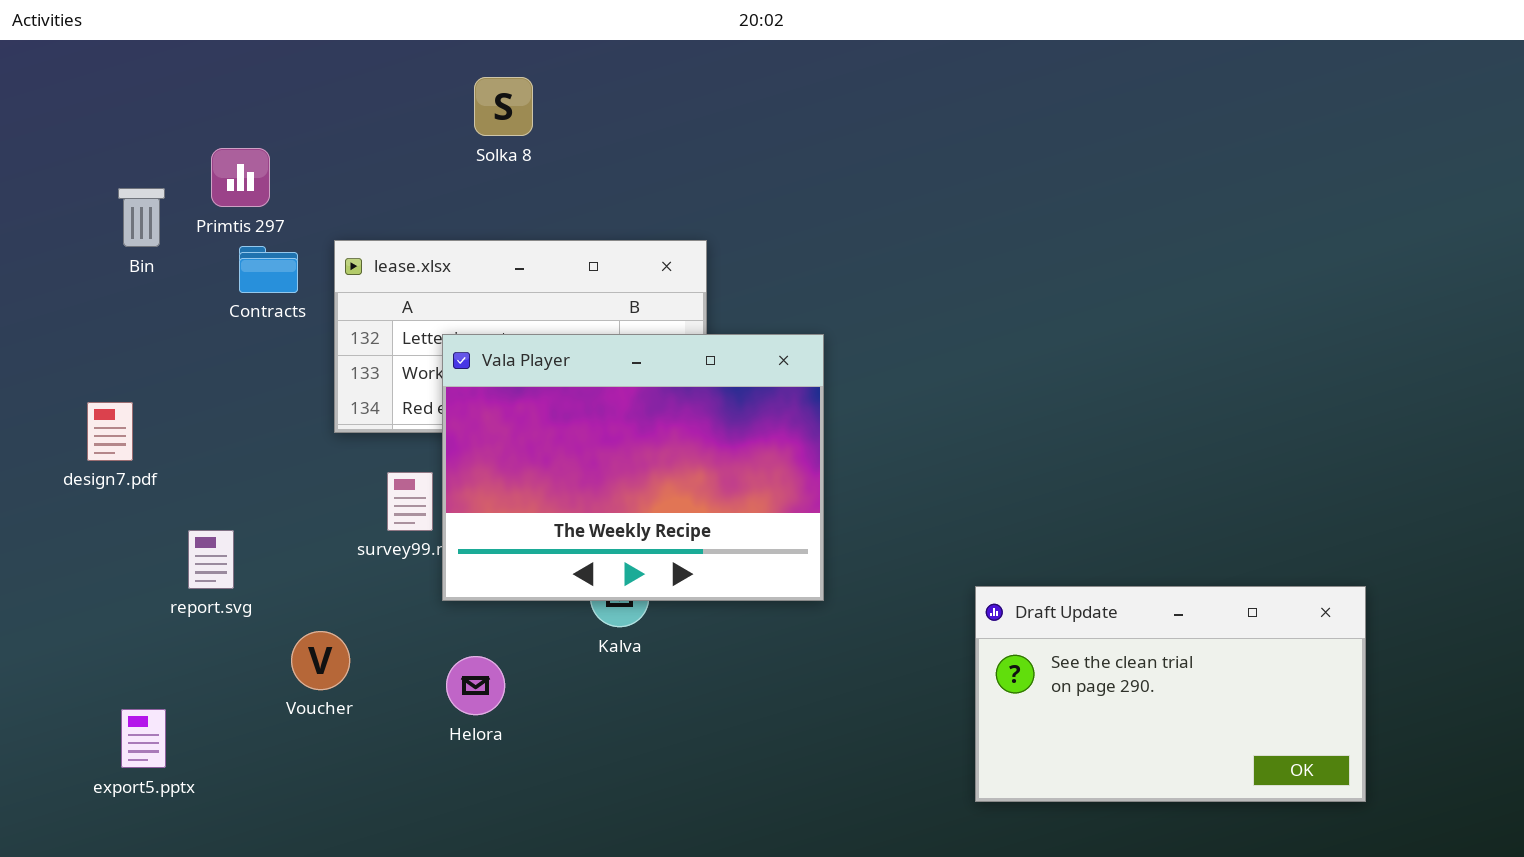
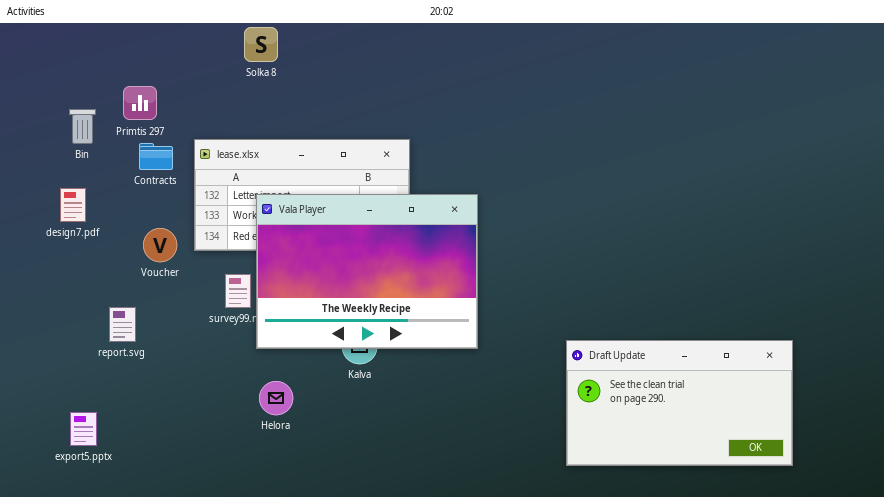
Solka 8: [474,77,533,136] -> [244,27,278,62], moved
design7.pdf: [87,402,133,461] -> [60,188,86,222], moved
Voucher: [291,631,350,690] -> [143,228,177,262], moved

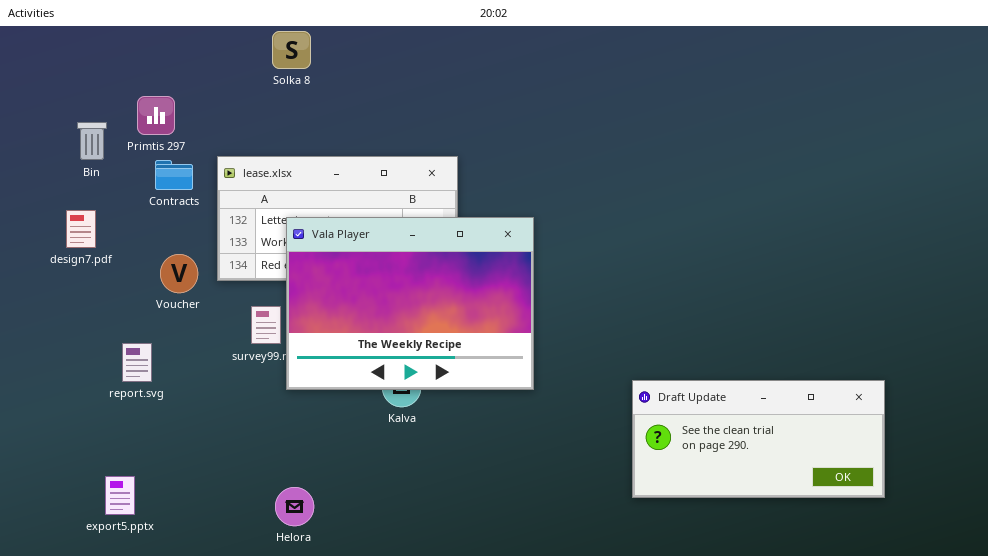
Draft Update: [566,340,793,466] -> [632,380,885,498], resized
Helora: [259,381,293,415] -> [275,487,314,526], moved
export5.pptx: [70,412,97,446] -> [105,476,135,515], moved

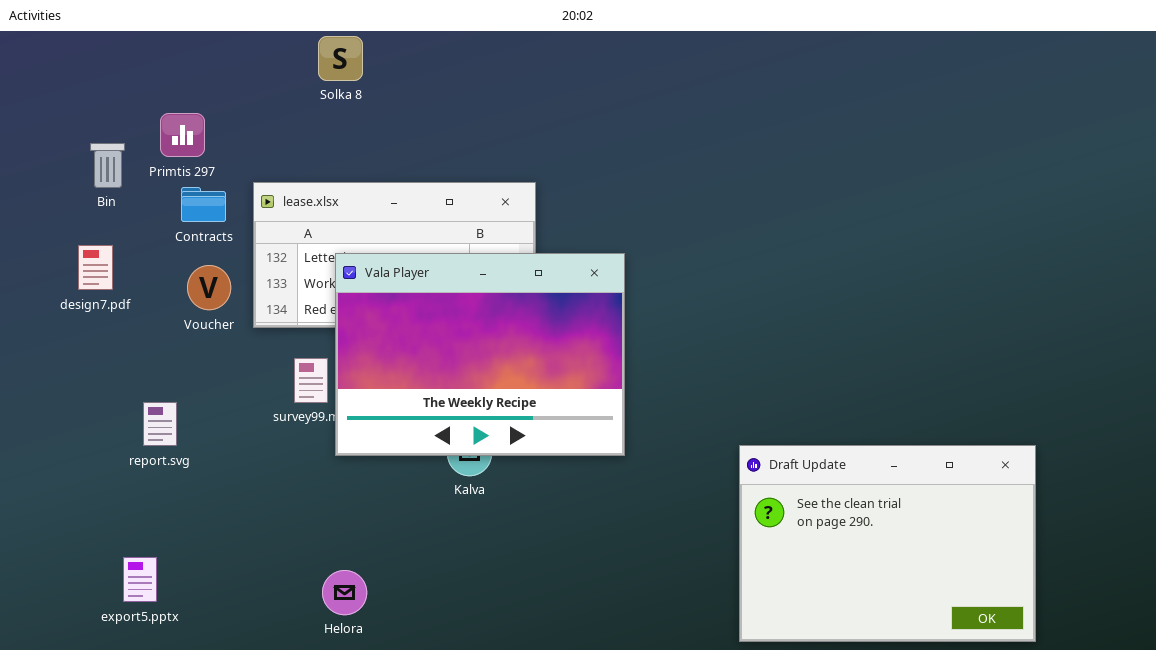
Voucher: [160,254,198,293] -> [187,265,231,310], moved
Draft Update: [632,380,885,498] -> [739,445,1036,642], resized

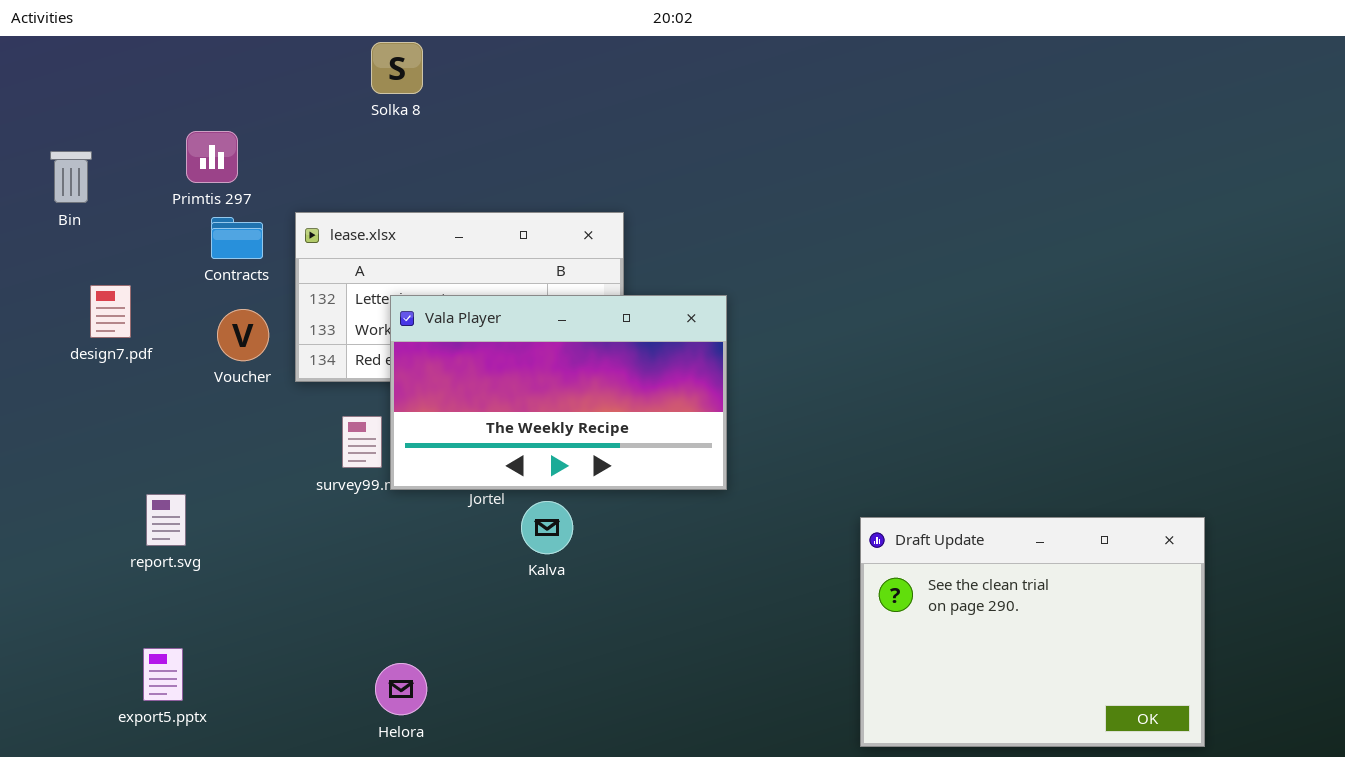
Bin: [90,143,125,188] -> [50,151,92,203], moved
Vala Player: [335,253,625,456] -> [390,295,727,490], resized
report.svg: [143,402,177,446] -> [146,494,186,546], moved

